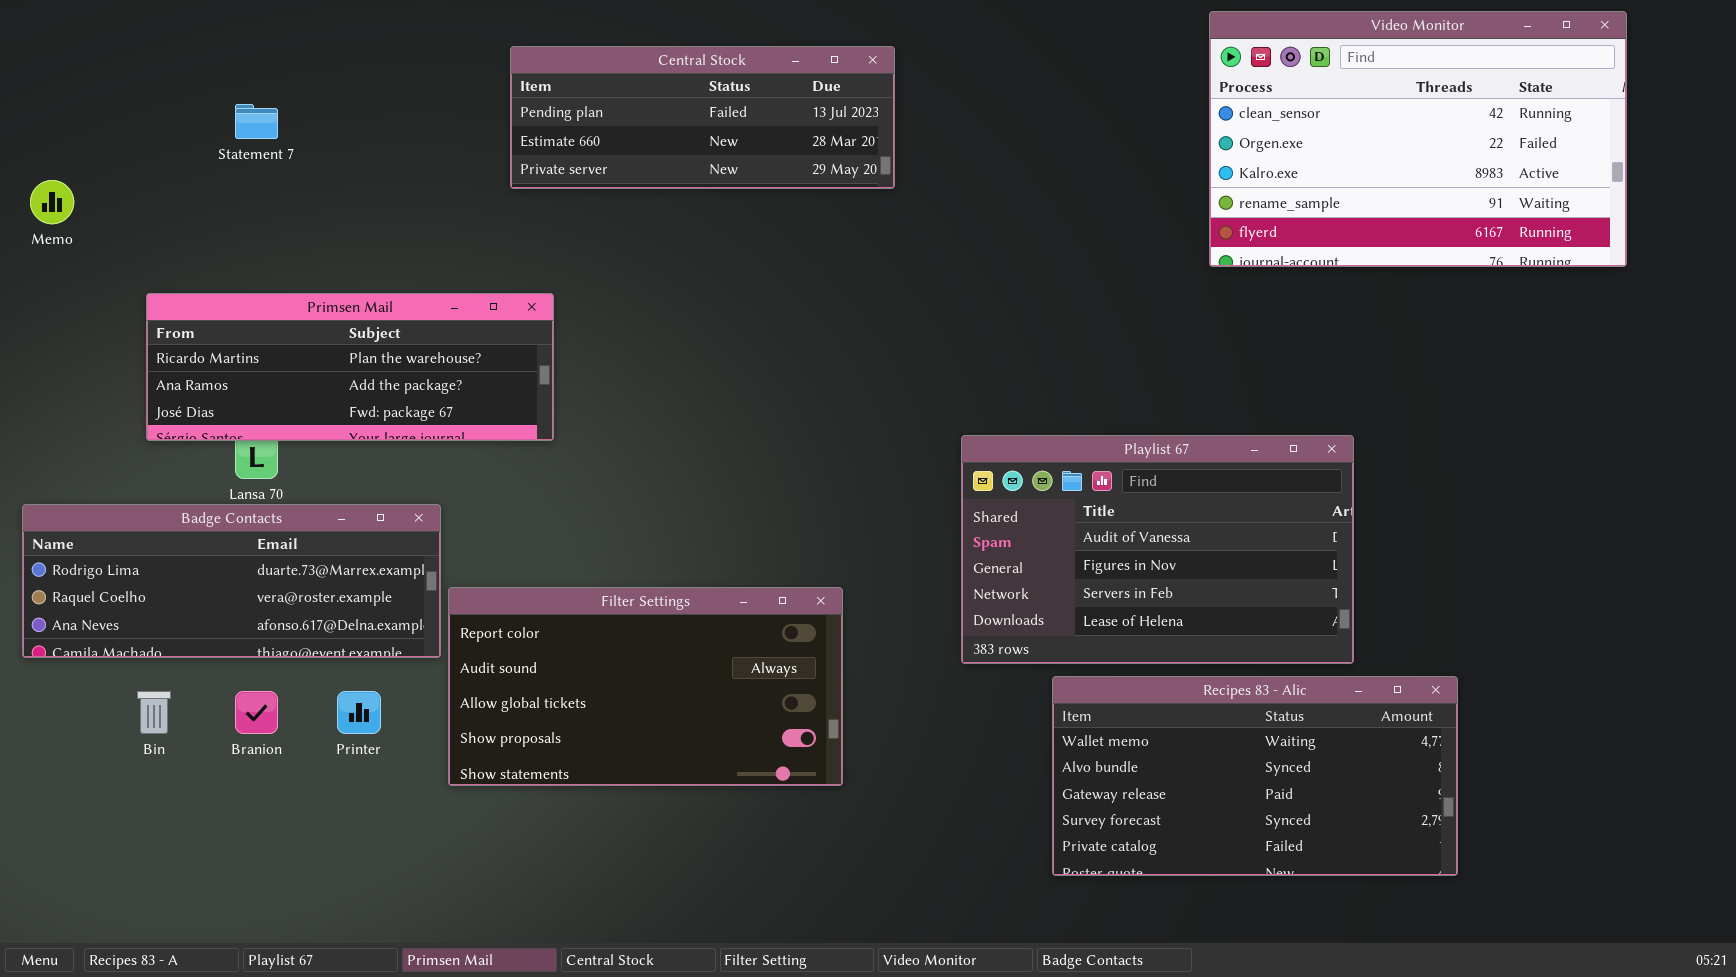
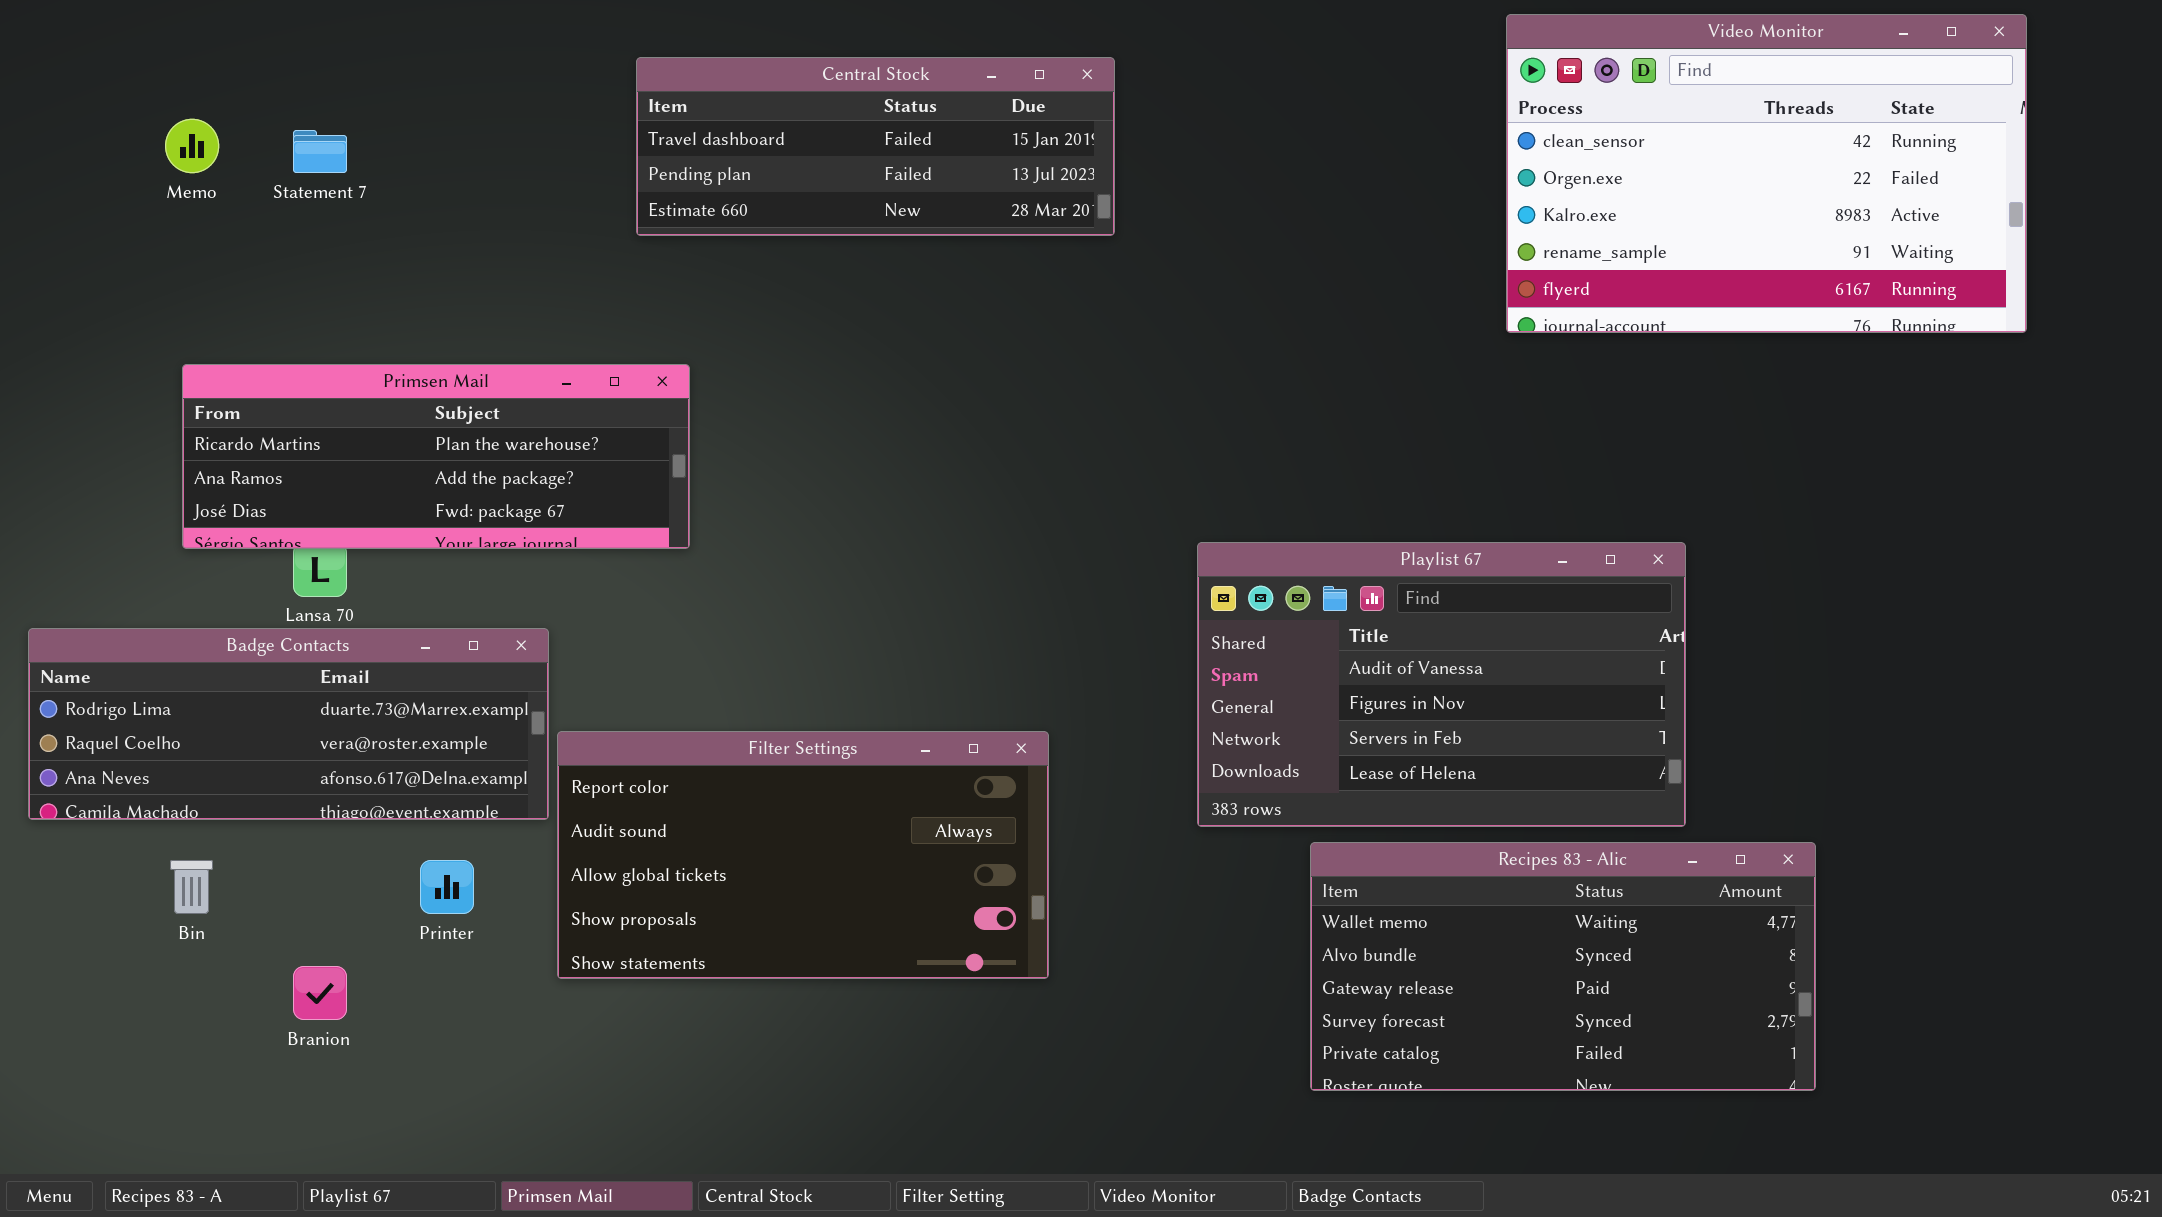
Central Stock: [510,46,895,189] -> [636,57,1115,236], scrolled up 1 row
Memo: [30,180,74,224] -> [165,119,219,173], moved
Branion: [235,691,278,734] -> [293,966,347,1020], moved

